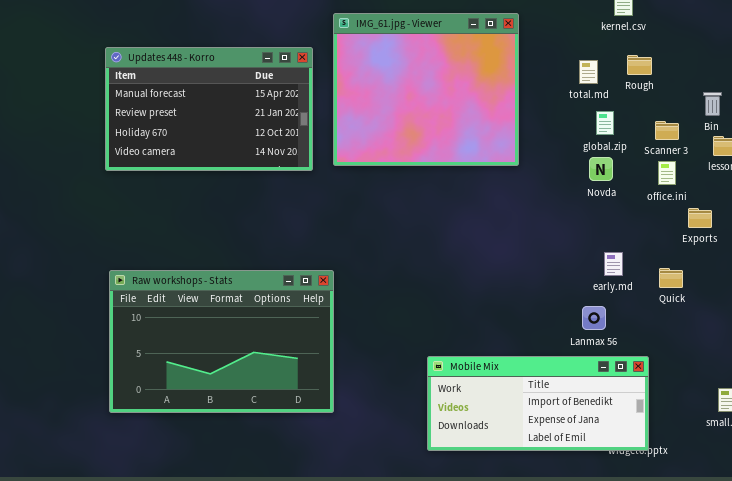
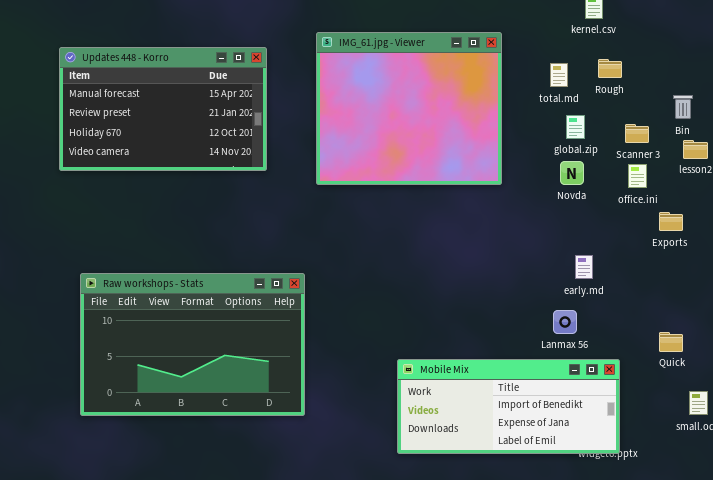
IMG_61.jpg - Viewer: [333,13,519,166] -> [316,32,502,185], moved
Updates 448 - Korro: [105,47,313,171] -> [59,47,267,171], moved
Quick: [659,268,683,288] -> [659,332,683,352], moved

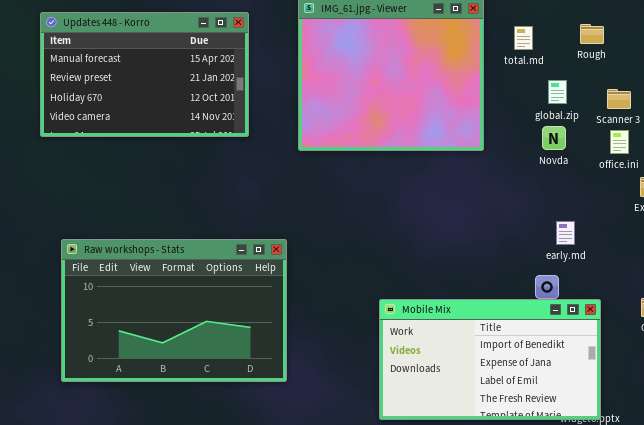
total.md: [550,63,568,87] -> [514,26,533,50], moved
Mobile Mix: [397,359,620,454] -> [379,299,601,420], resized

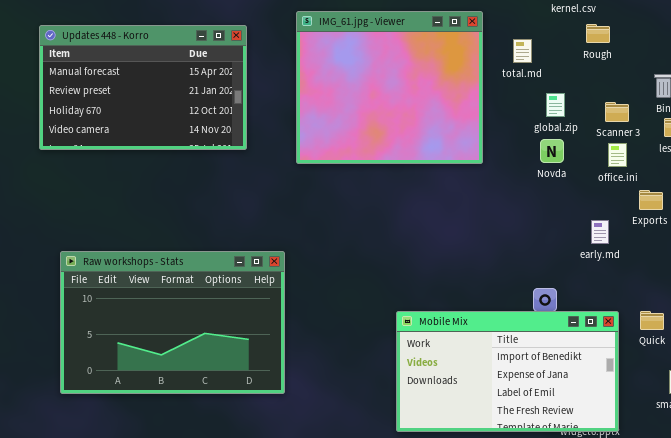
Rough: [580,24,604,44] -> [586,24,610,43], moved
early.md: [556,221,575,245] -> [591,220,609,244], moved
Mobile Mix: [379,299,601,420] -> [396,311,619,432], moved

